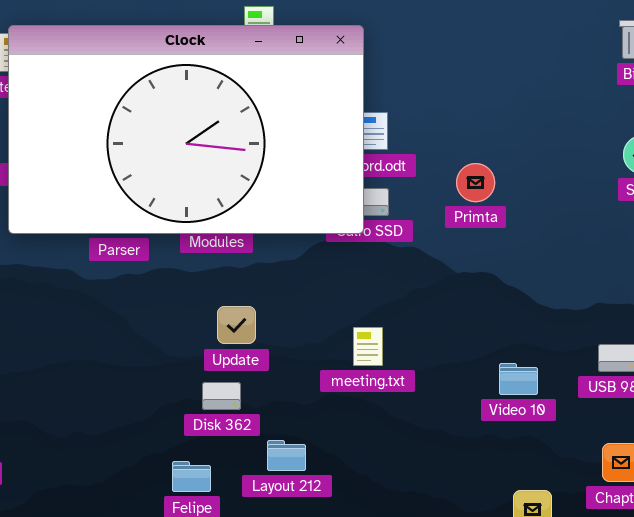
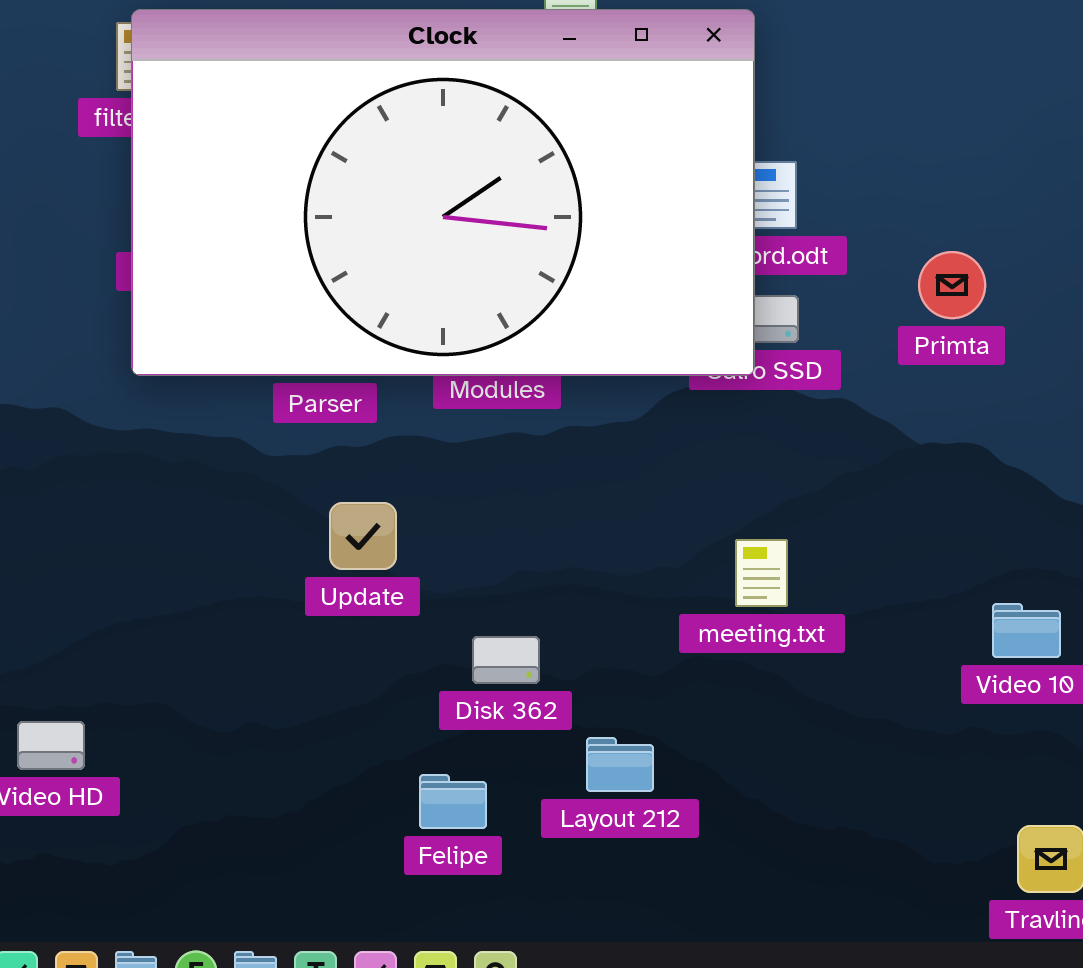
Update: [217,306,256,344] -> [329,502,397,570], moved

